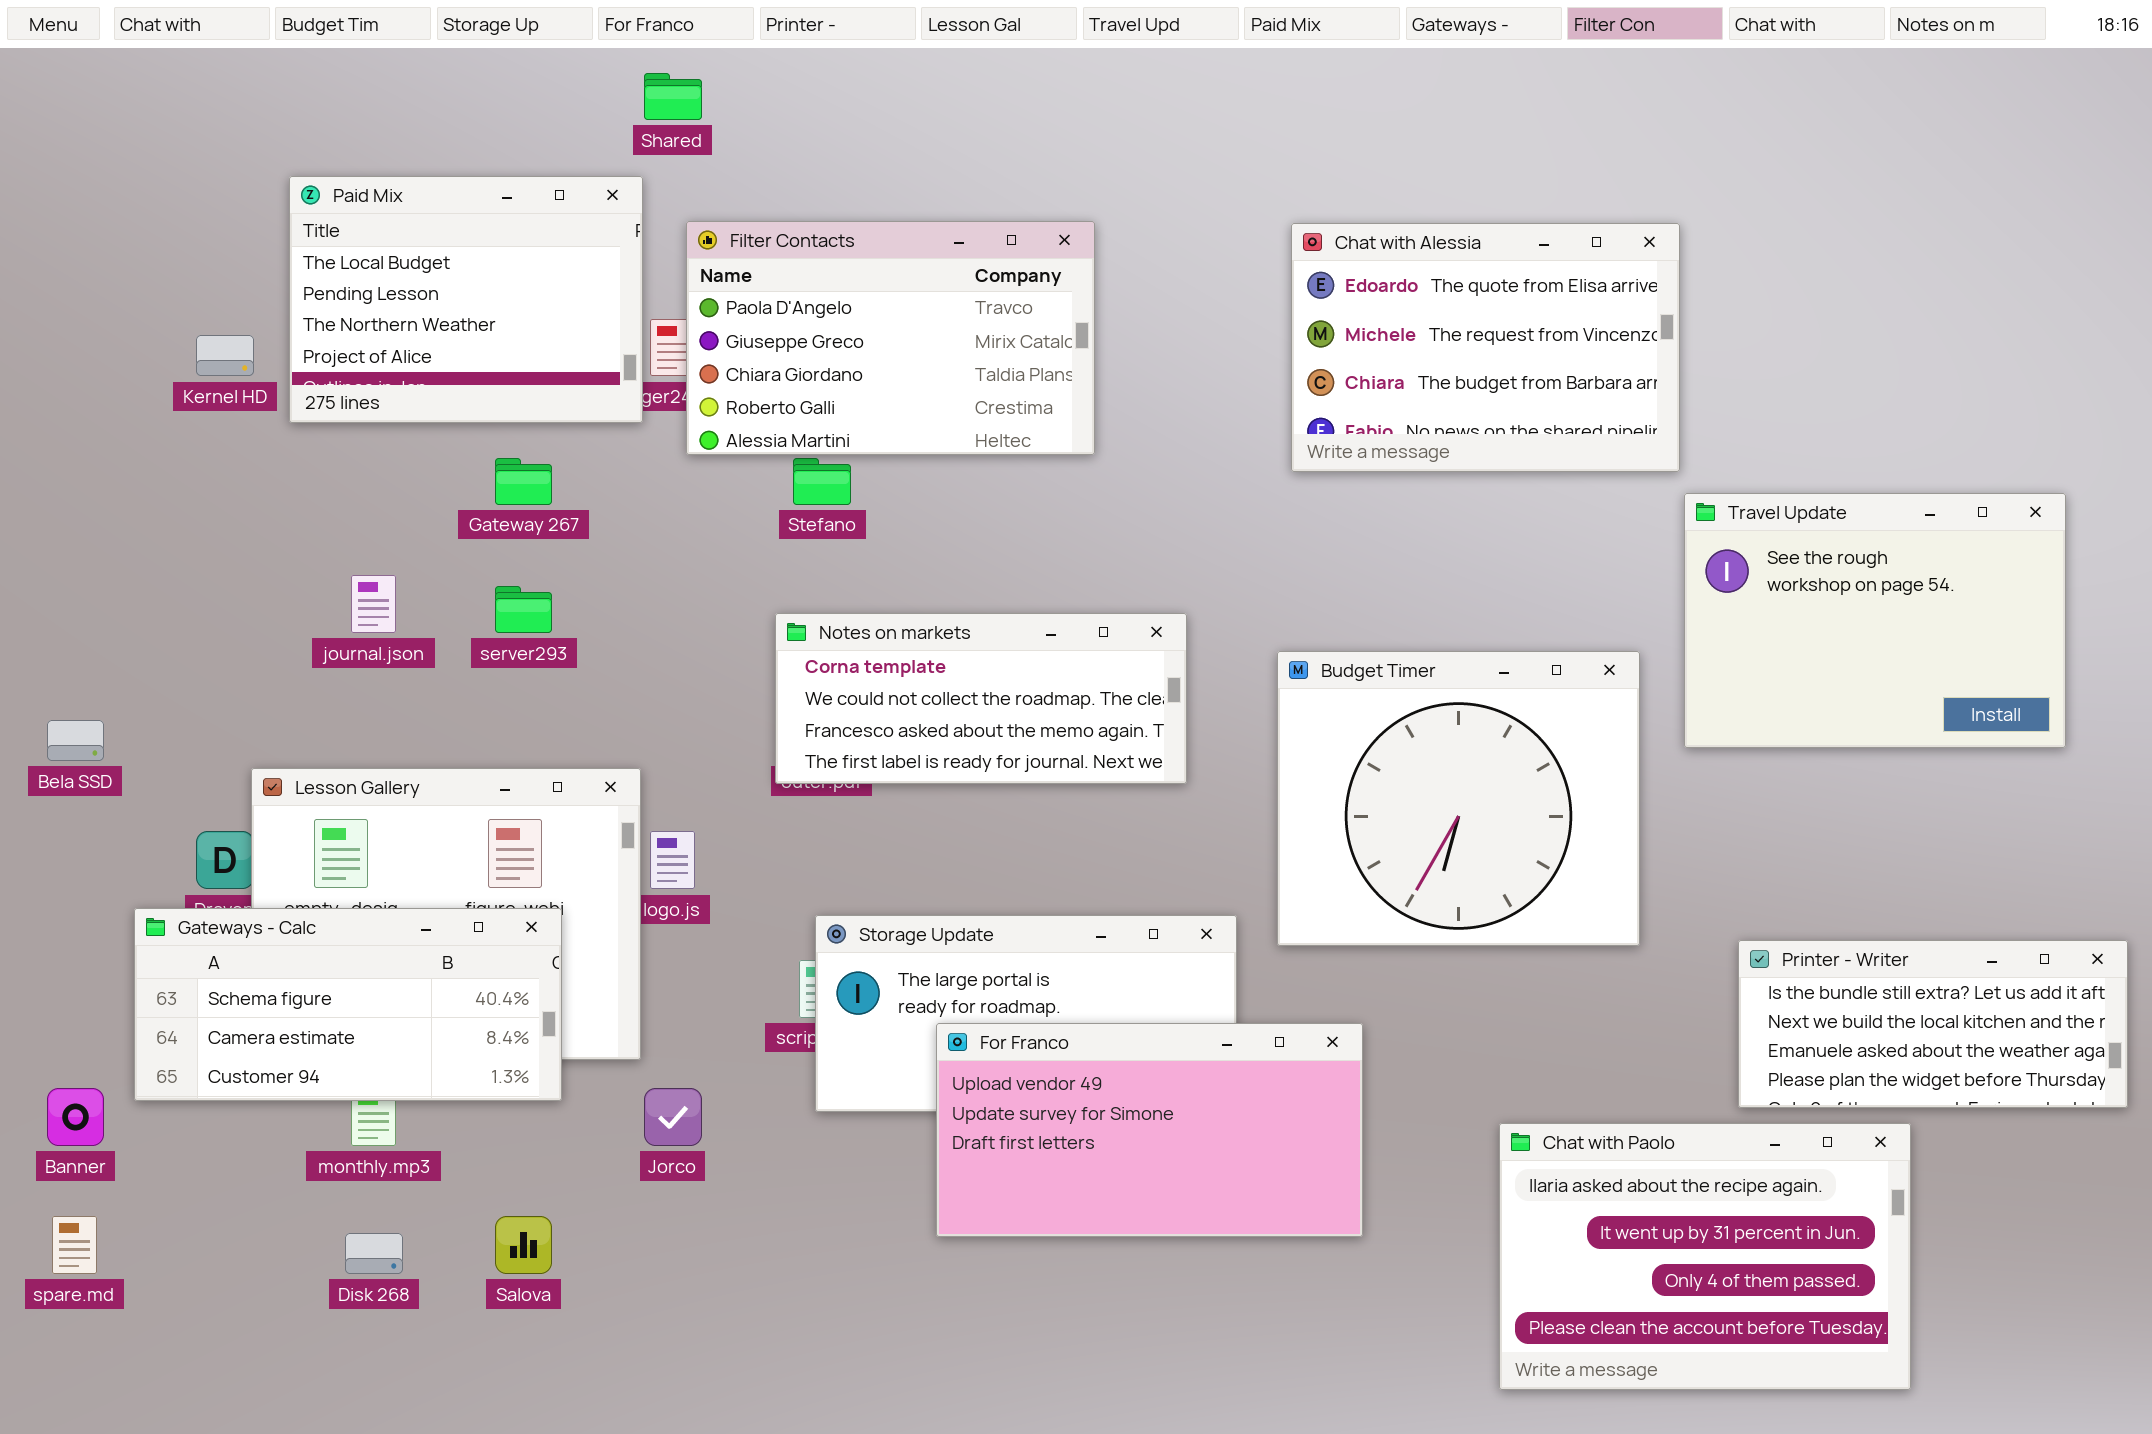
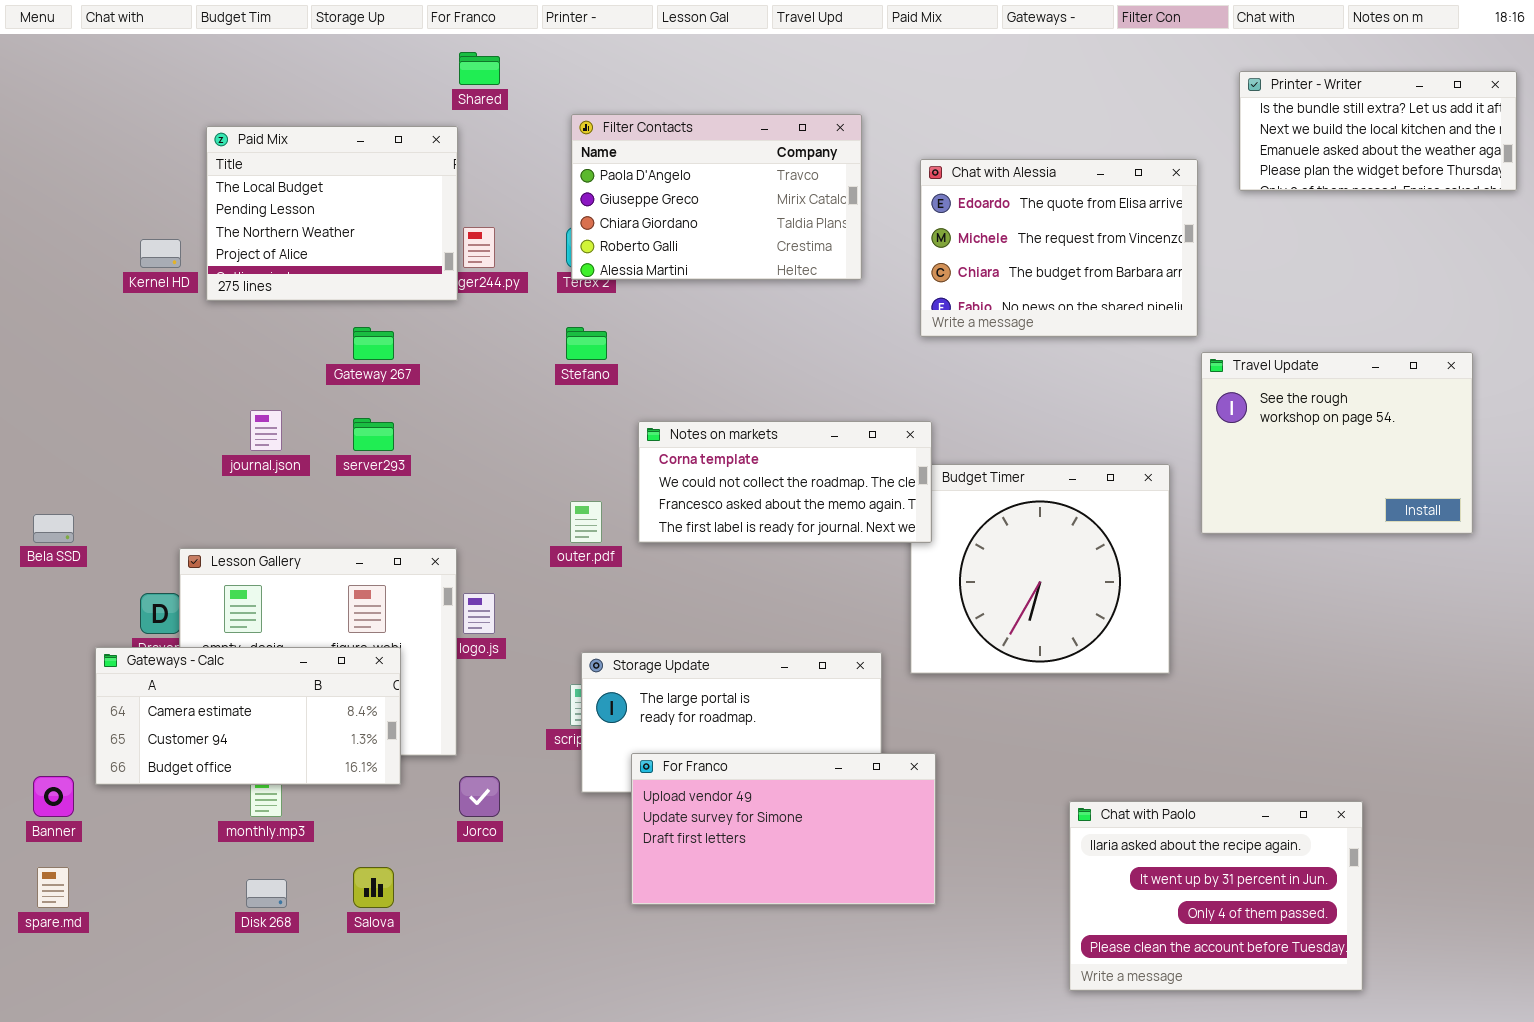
Filter Contacts: [686,221,1095,455] -> [571,114,862,280], moved
Notes on markets: [775,613,1187,784] -> [638,421,932,543], moved
Gateways - Calc: [134,908,562,1101] -> [95,647,401,785], scrolled down 1 row
Printer - Writer: [1738,940,2128,1108] -> [1239,71,1517,191], moved
For Franco: [936,1023,1363,1237] -> [631,753,936,905], moved

